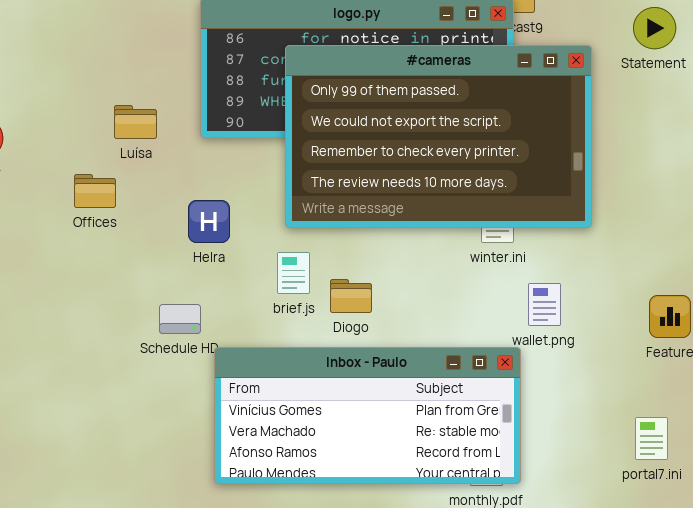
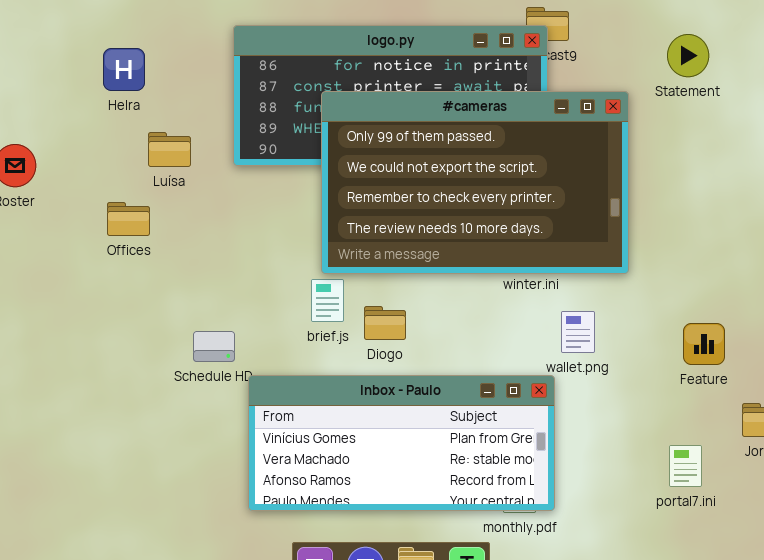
#cameras: [285,45,592,228] -> [321,91,629,274], moved
Helra: [188,200,230,243] -> [103,48,145,91], moved

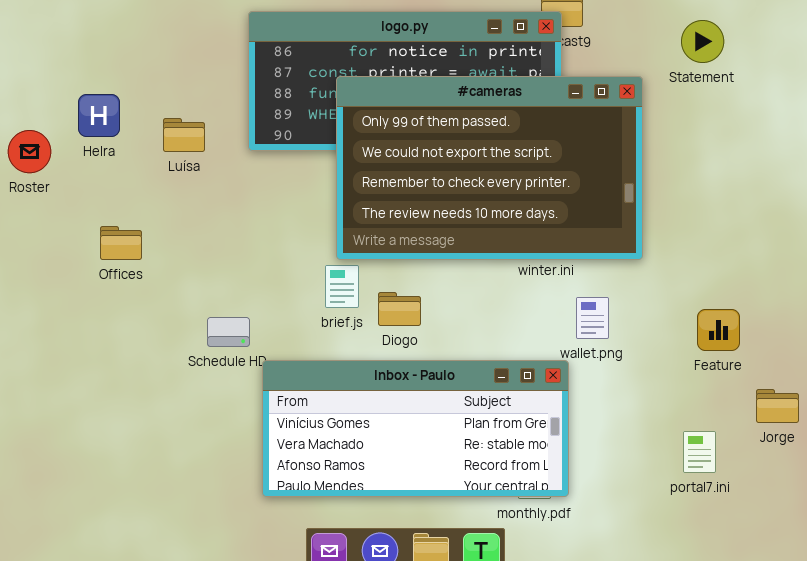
Helra: [103,48,145,91] -> [78,94,120,137], moved
Offices: [107,202,150,236] -> [100,226,142,260], moved

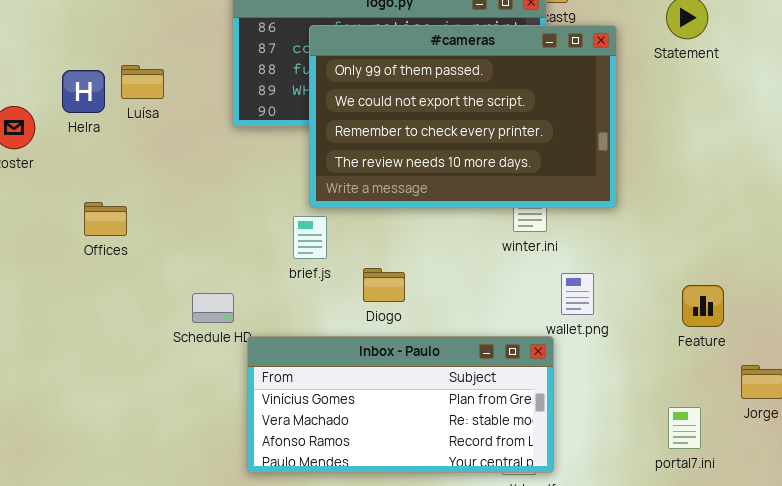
#cameras: [336,76,643,260] -> [309,25,617,208], moved
Luísa: [163,118,205,152] -> [121,65,164,99], moved
brief.js: [325,265,359,308] -> [293,216,327,259], moved

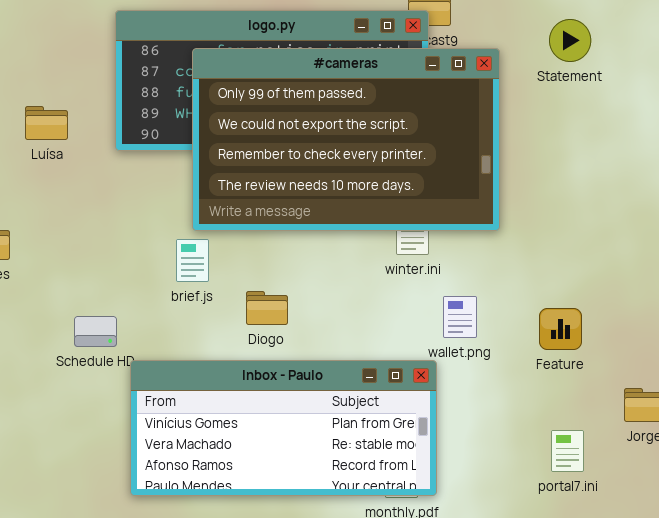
Luísa: [121,65,164,99] -> [25,106,68,140], moved
Feature: [682,285,724,327] -> [539,308,582,350], moved

